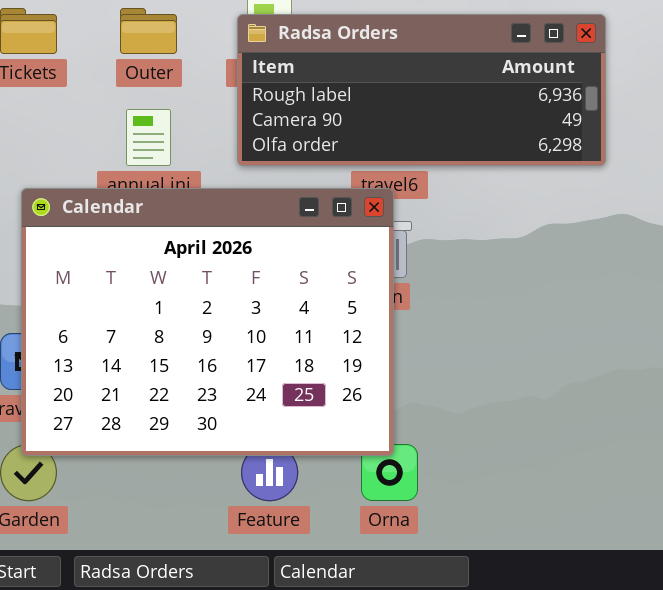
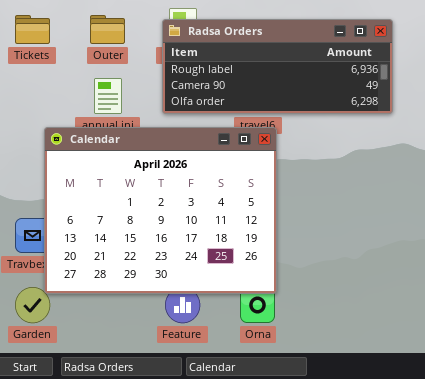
Calendar: [21,188,394,456] -> [44,127,277,294], moved

